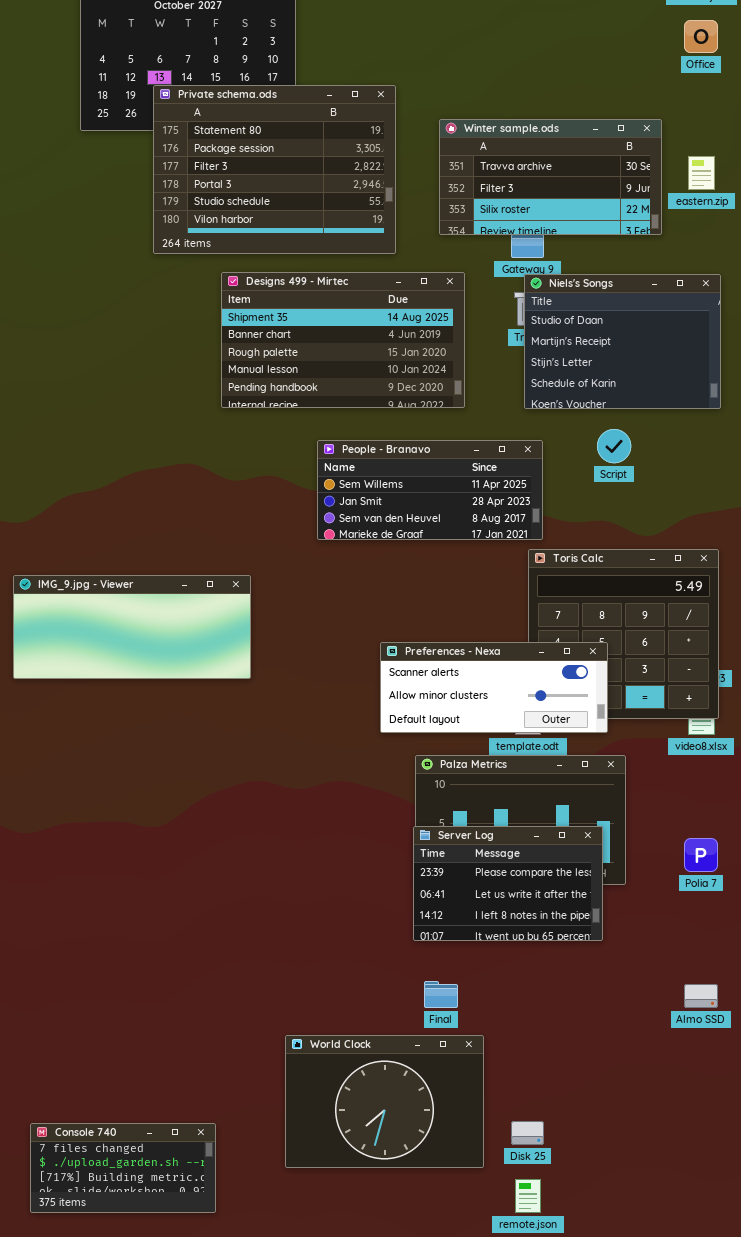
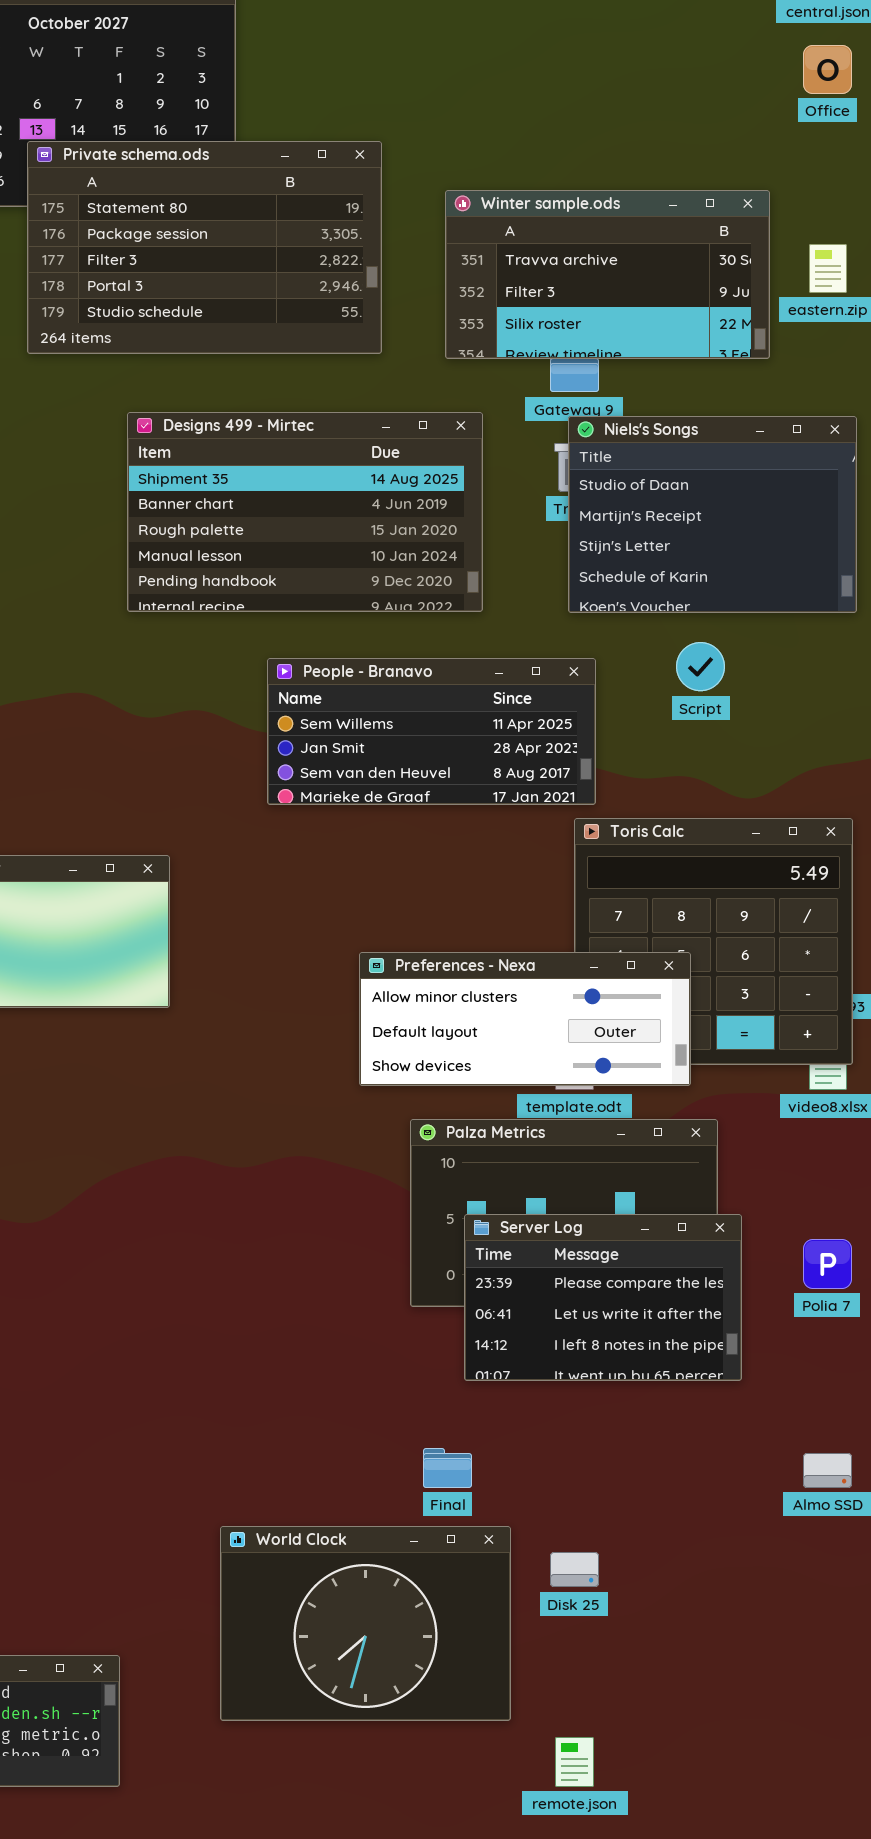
Private schema.ods: [153,85,396,254] -> [27,141,382,354], resized
Preferences - Nexa: [380,642,608,733] -> [359,952,691,1086], scrolled down 1 row
Server Log: [413,826,603,941] -> [464,1214,742,1381], moved
Disk 25: [511,1121,544,1145] -> [550,1552,599,1587], moved

